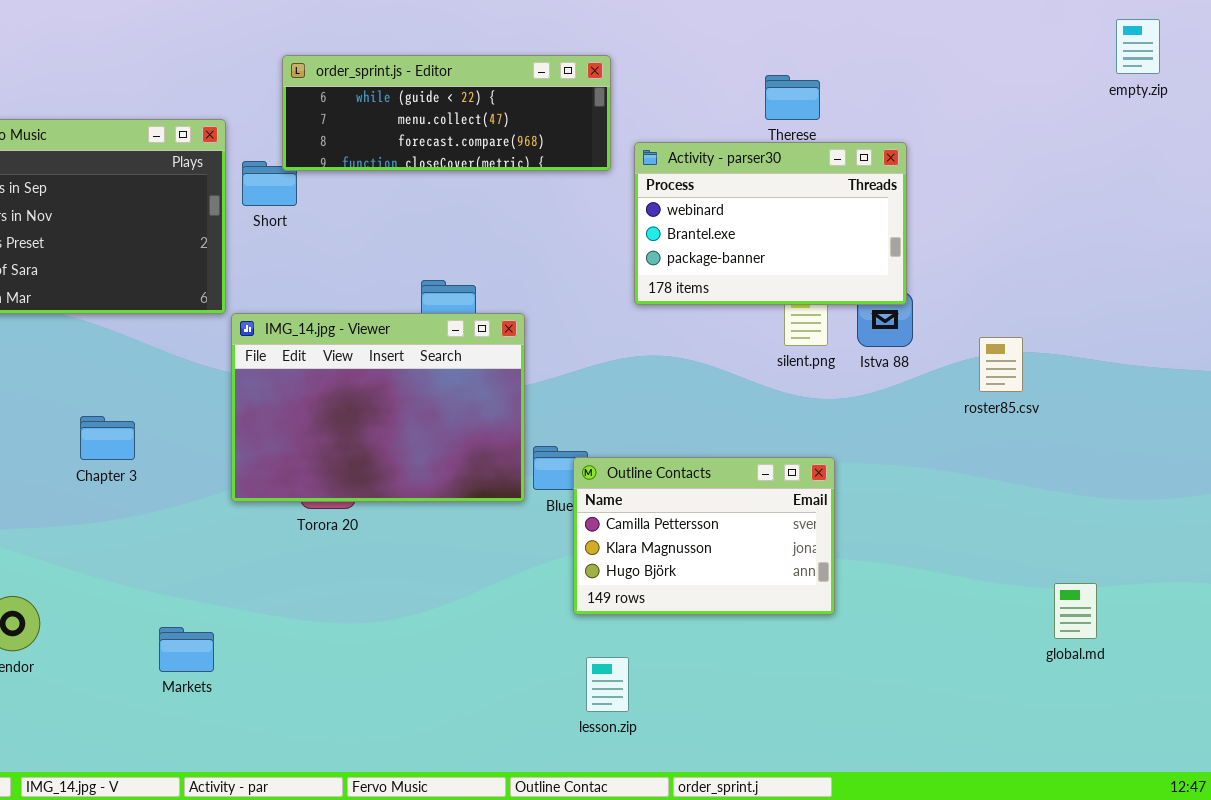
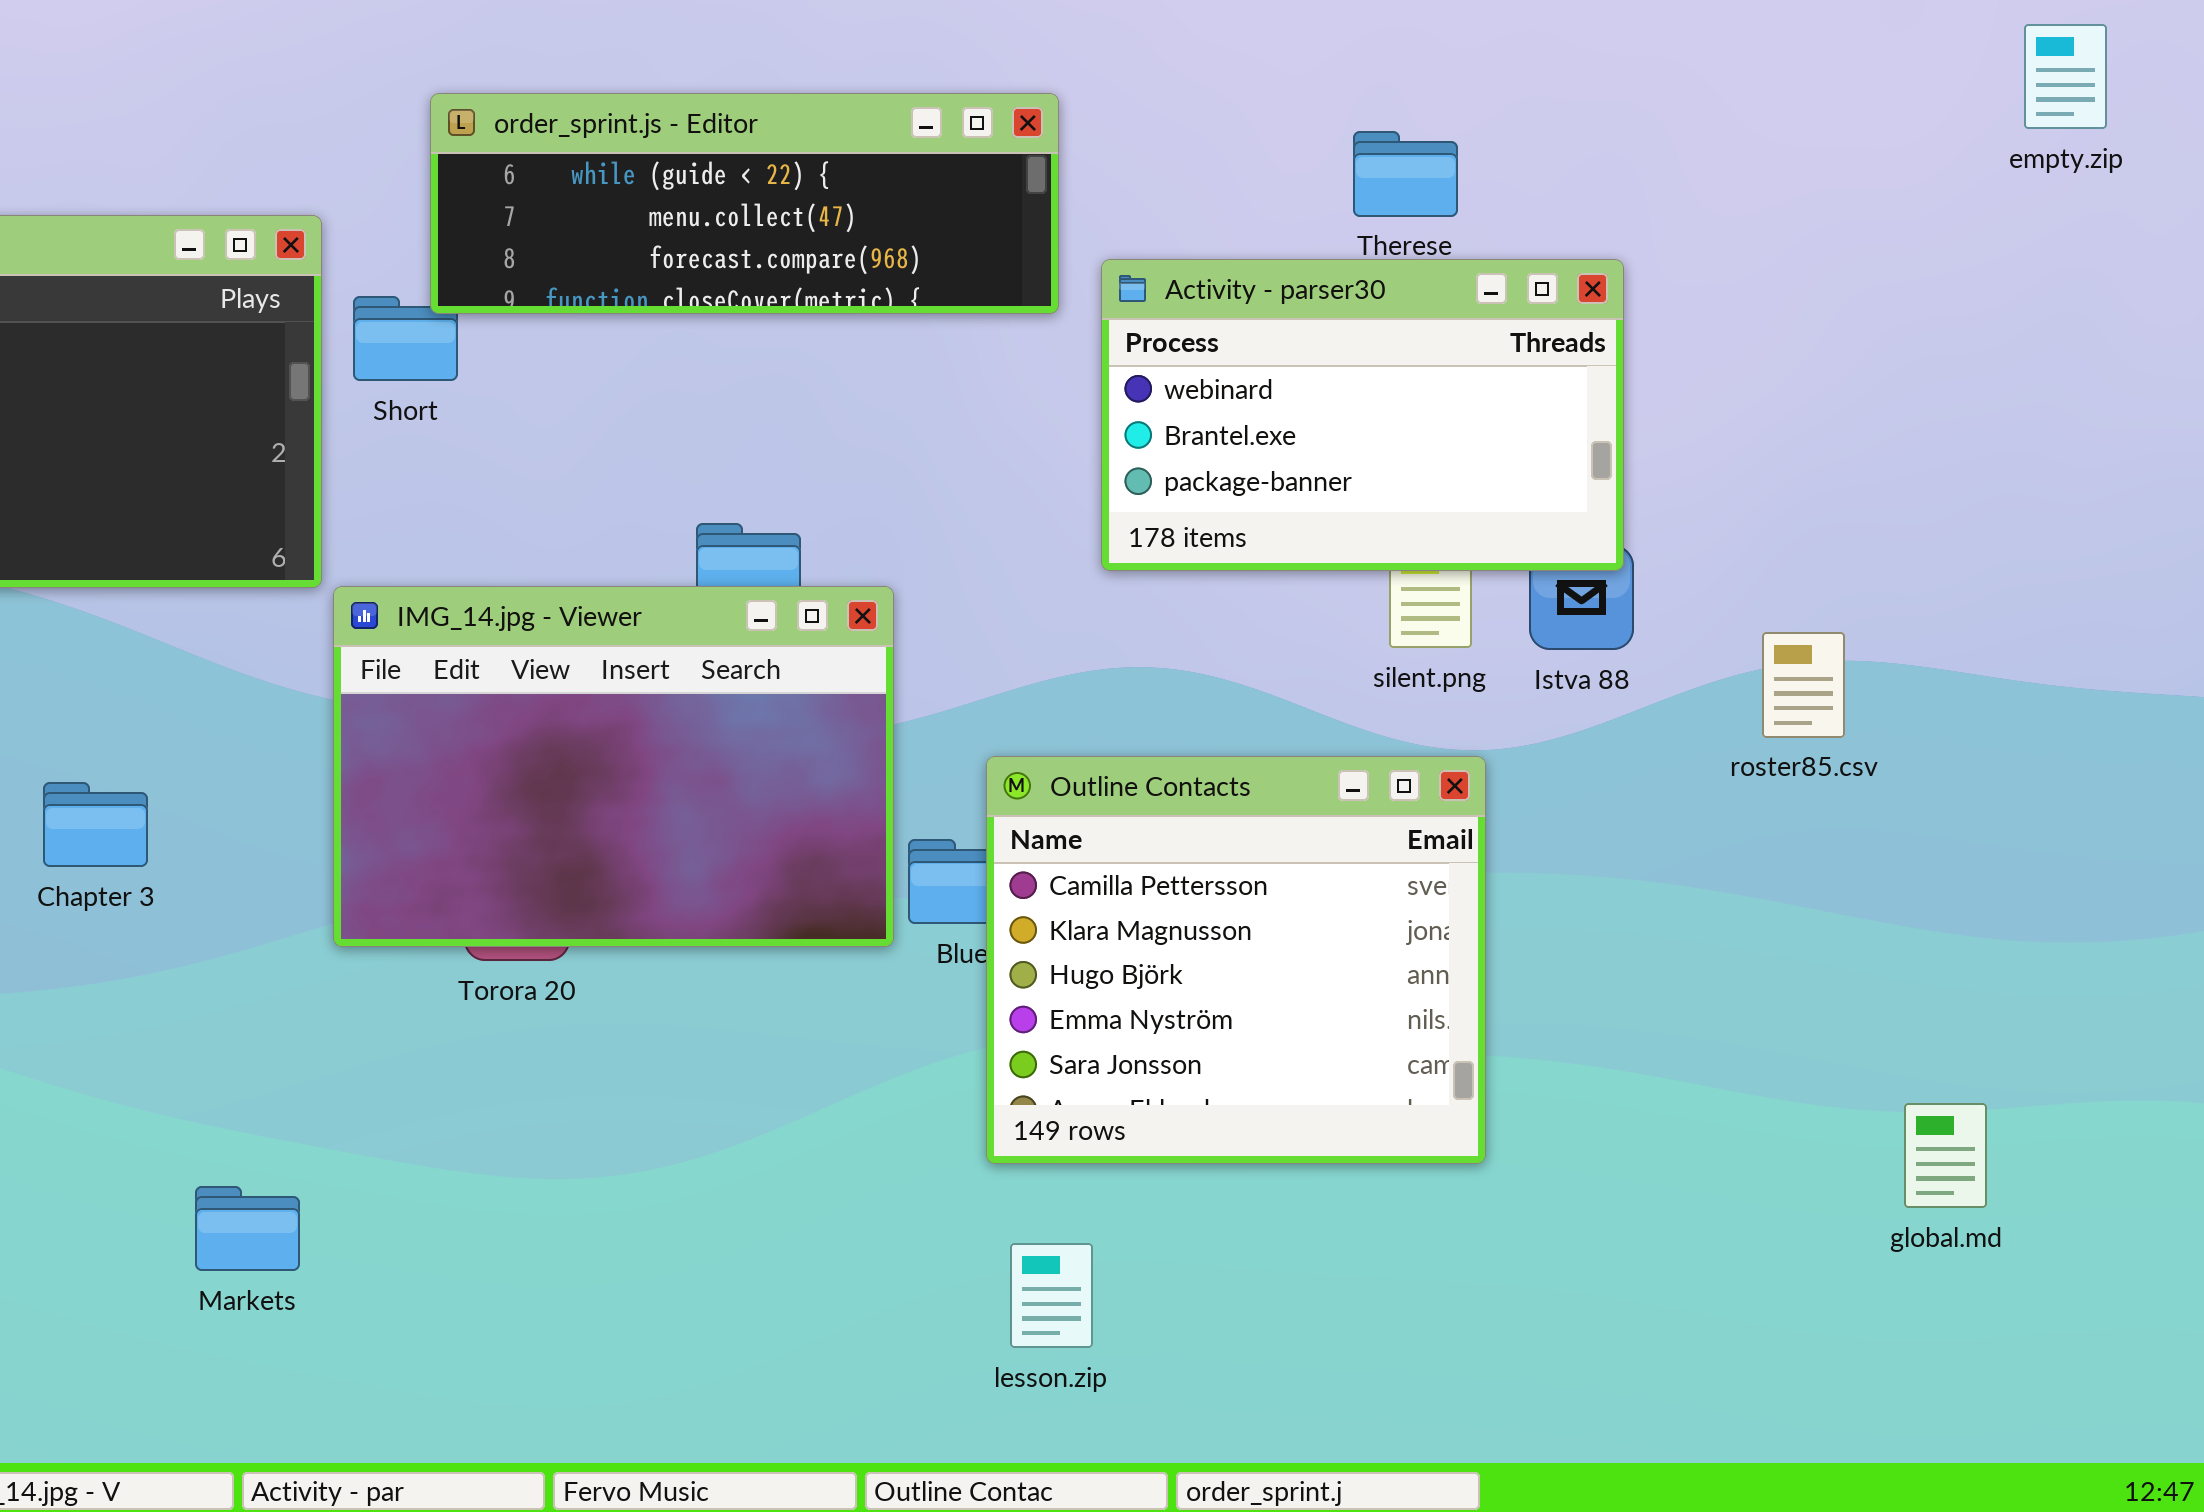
Outline Contacts: [573,457,835,615] -> [986,756,1486,1164], resized

